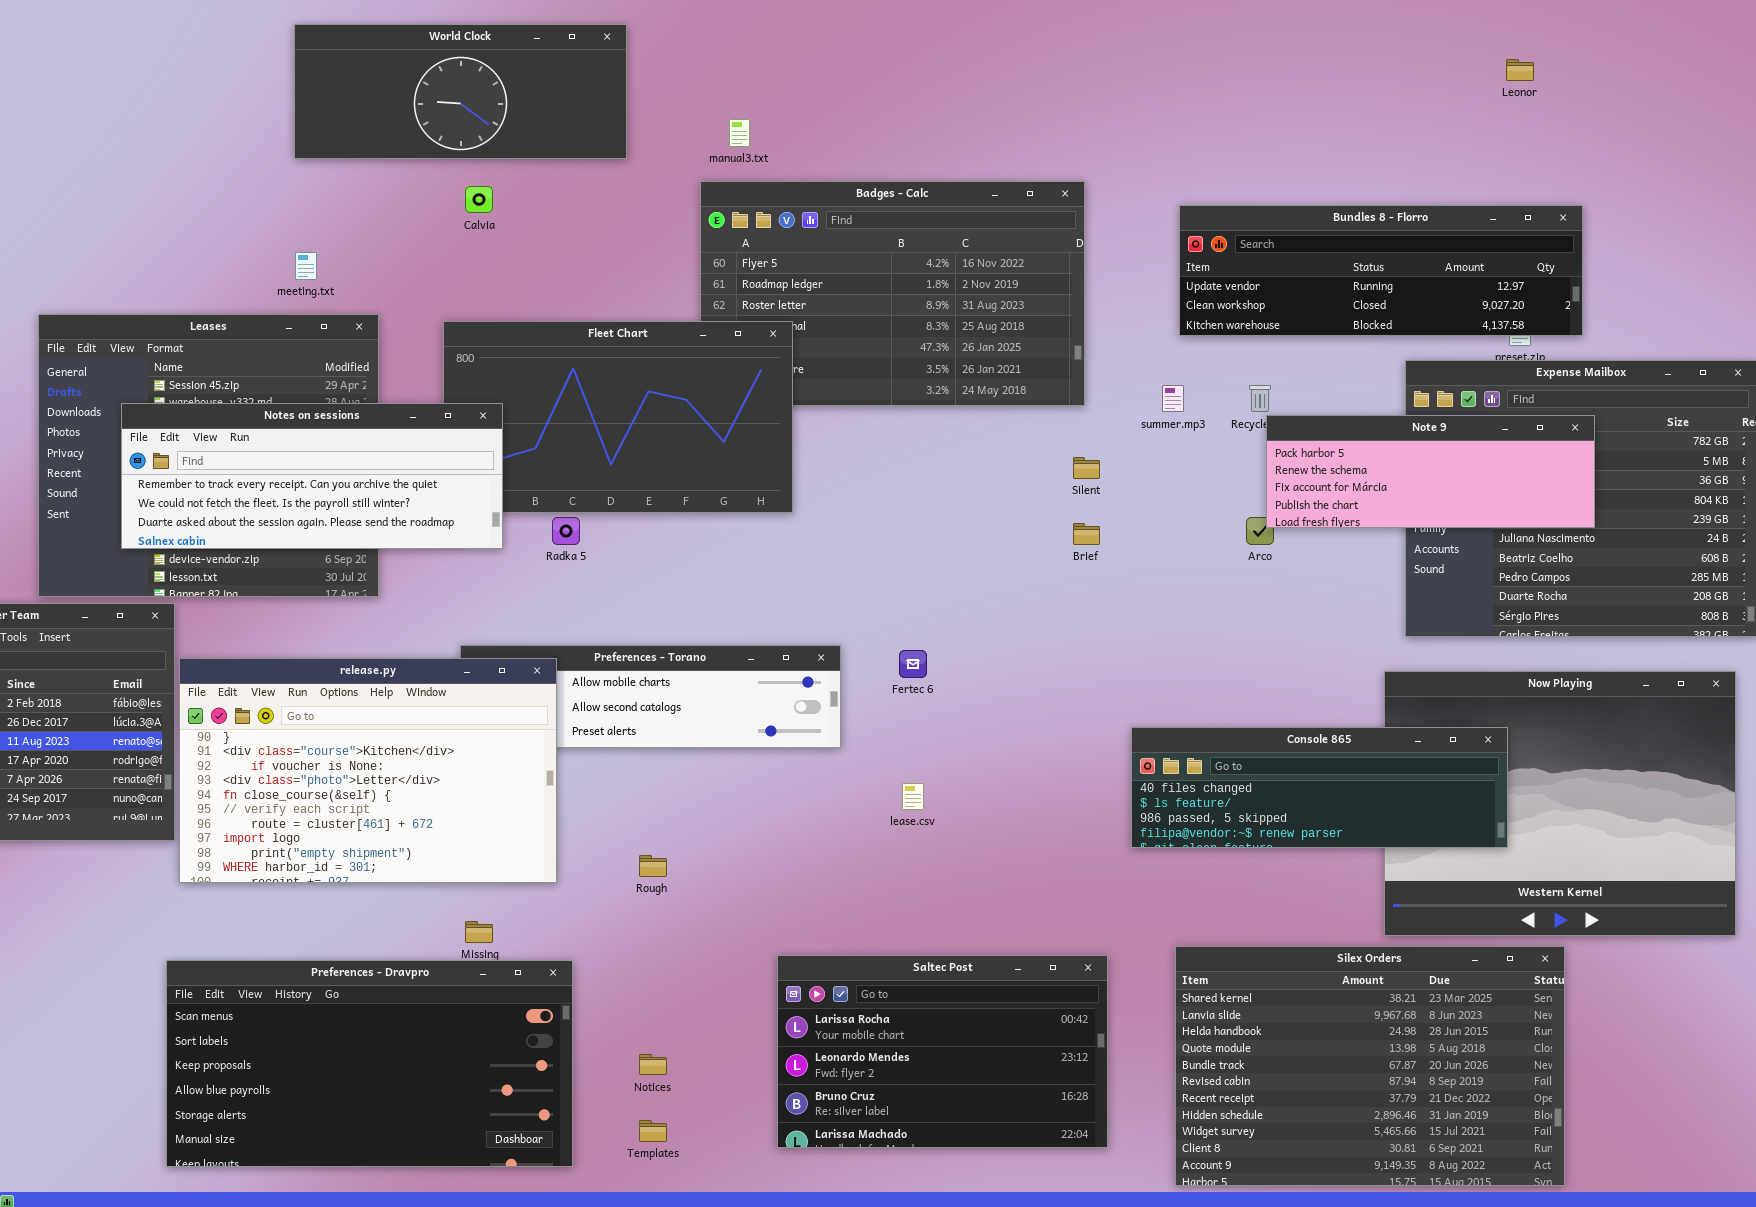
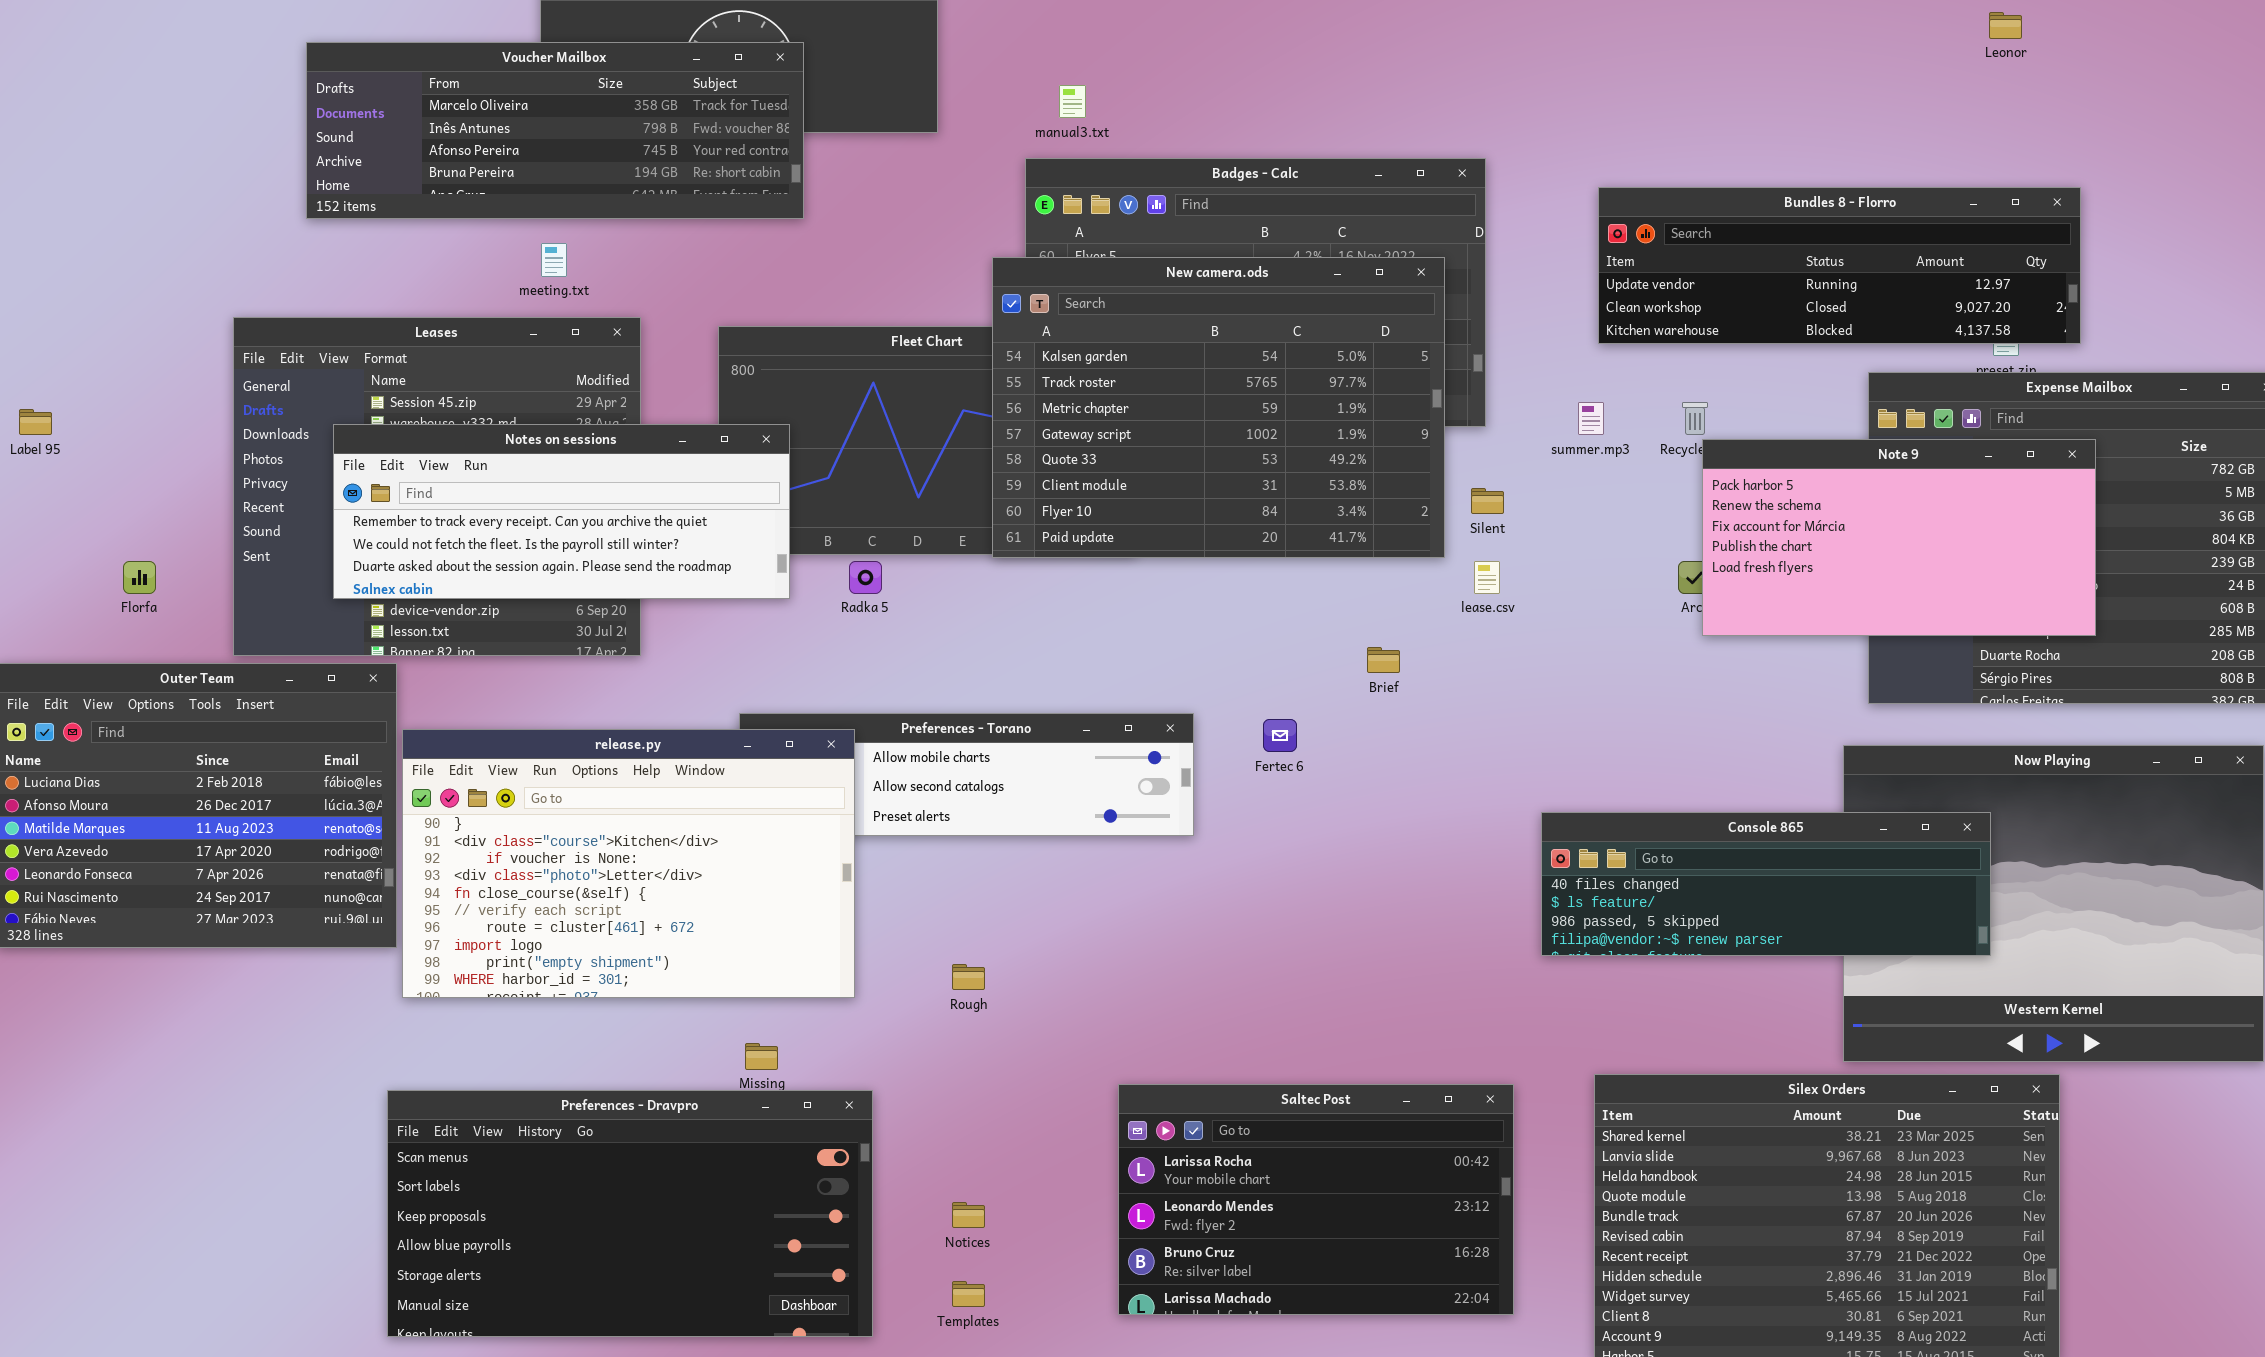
Voucher Mailbox: none -> [306,42,804,219], opened
New camera.ods: none -> [992,257,1445,558], opened
Note 9: [1266,415,1595,528] -> [1702,439,2096,636], resized
Brief: [1073,523,1100,545] -> [1367,647,1400,673], moved
lease.csv: [902,783,924,810] -> [1474,561,1500,594], moved

